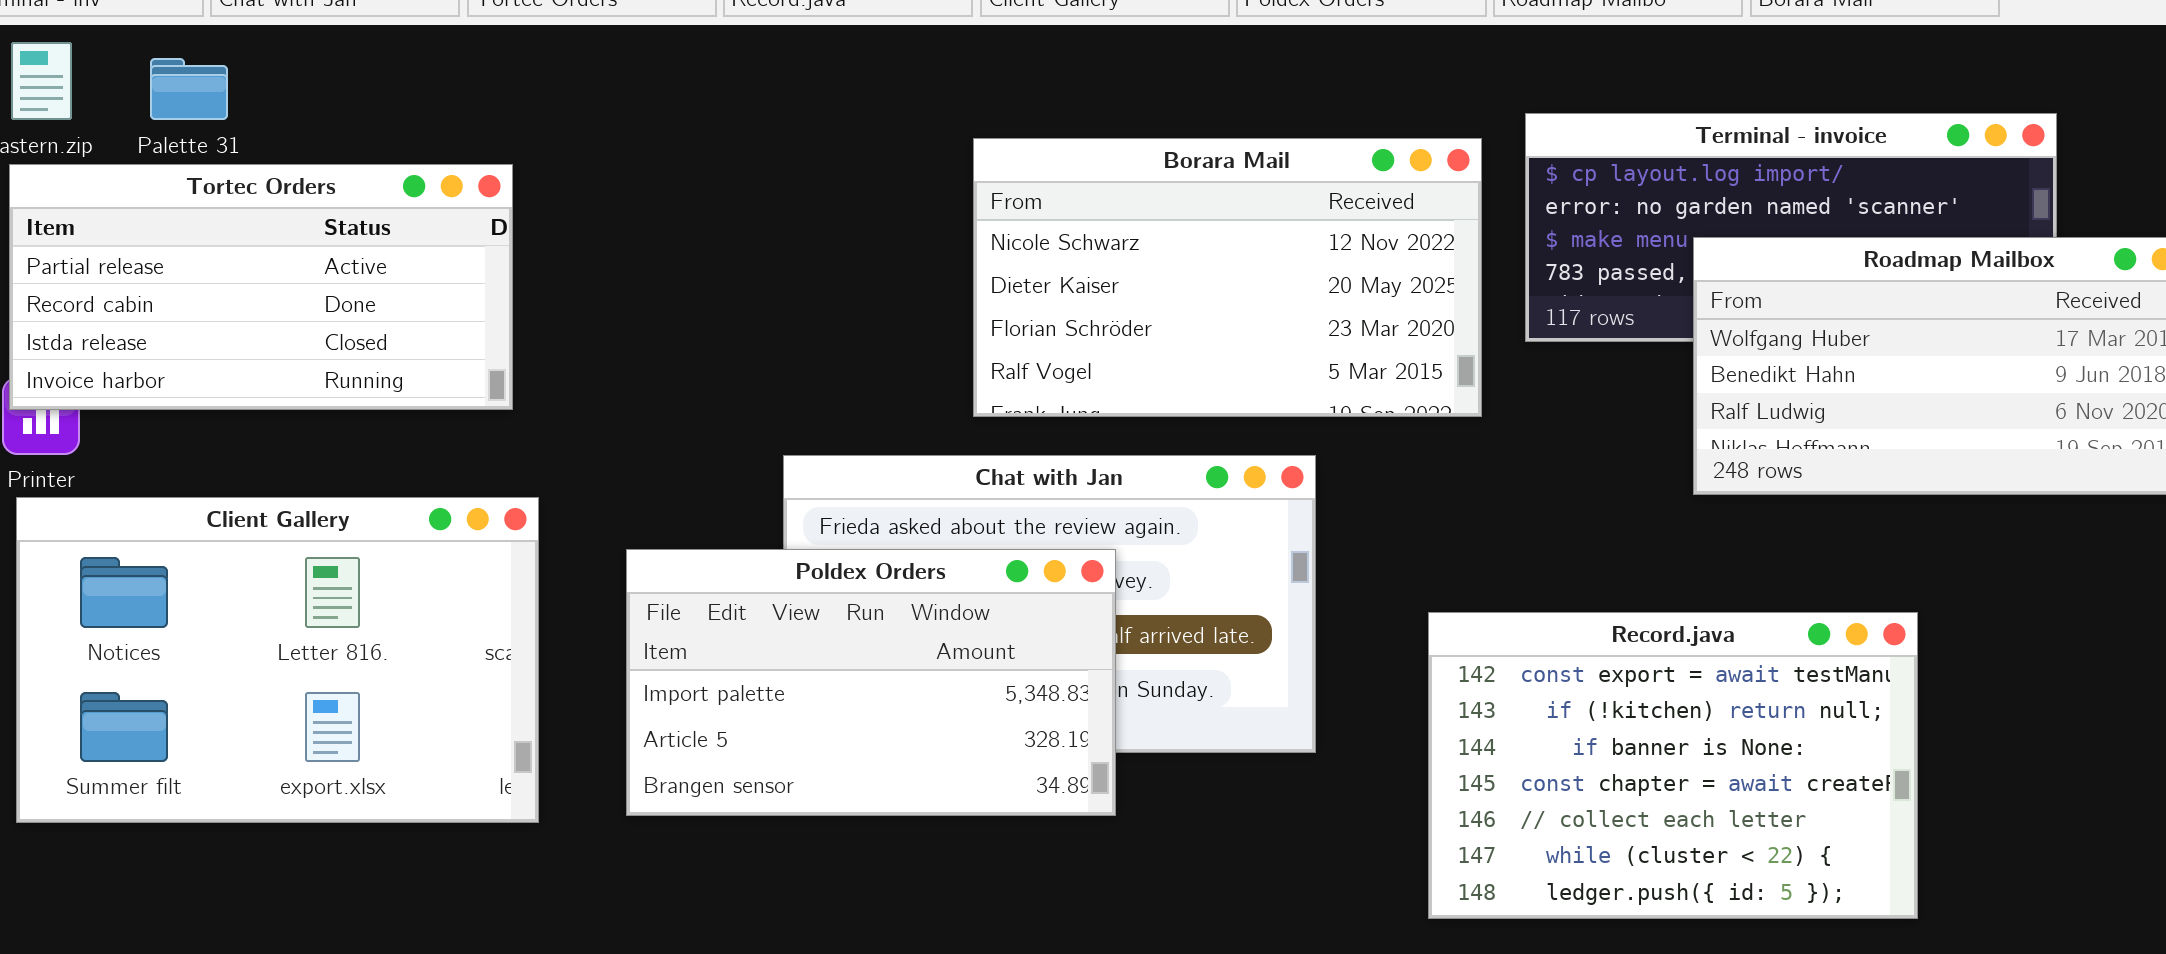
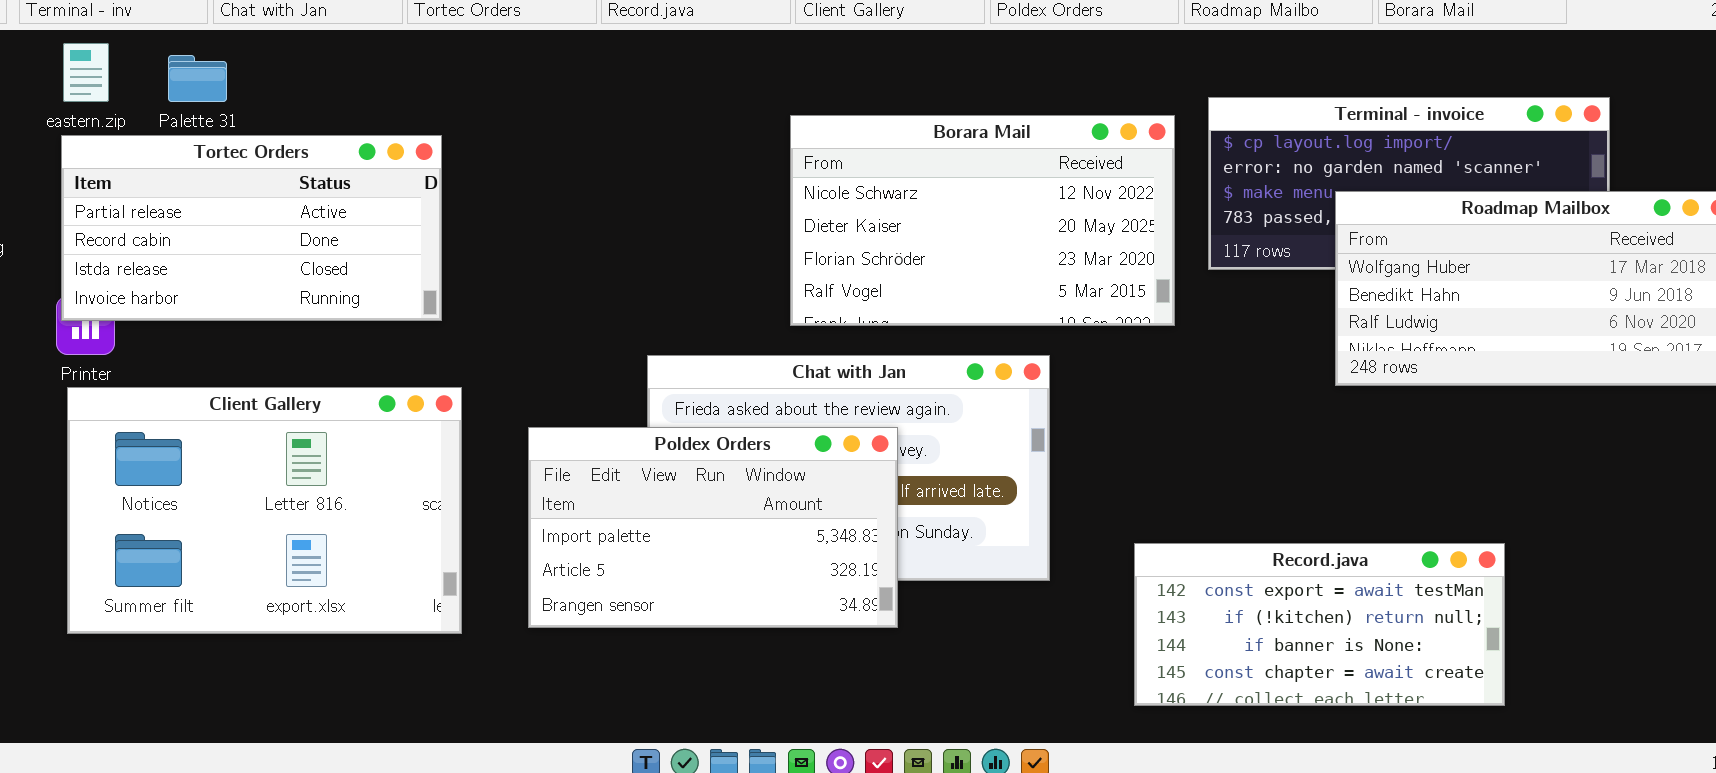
Record.java: [1428,612,1918,919] -> [1134,543,1505,706], resized

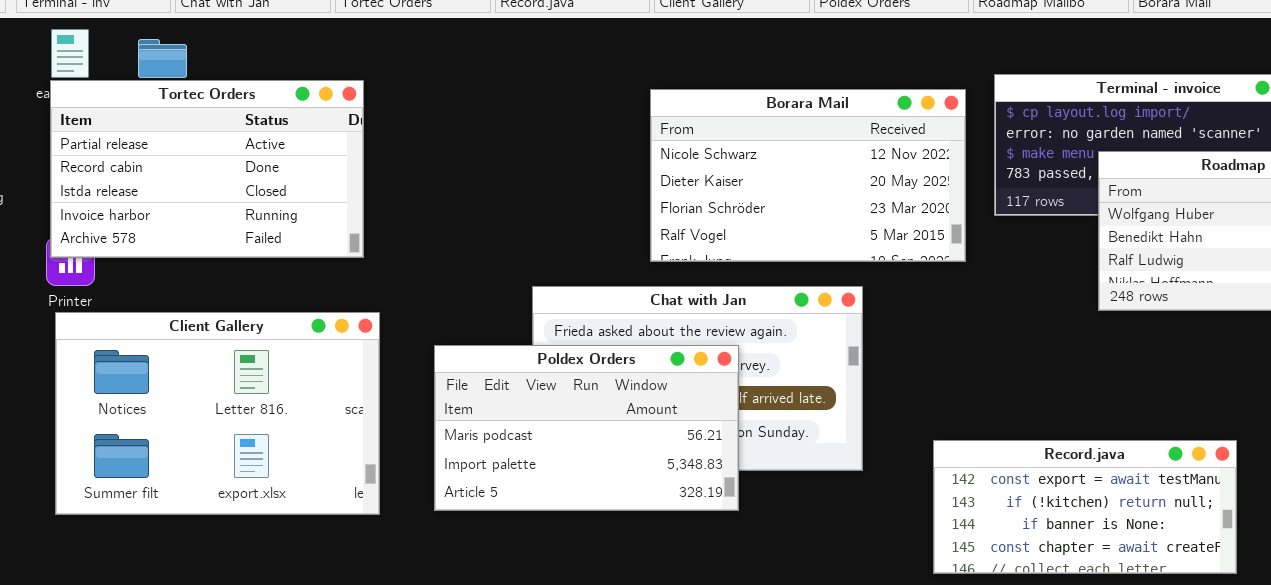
Tortec Orders: [61,135,442,321] -> [50,80,364,258], resized
Poldex Orders: [528,427,898,628] -> [434,345,739,511], scrolled up 1 row

